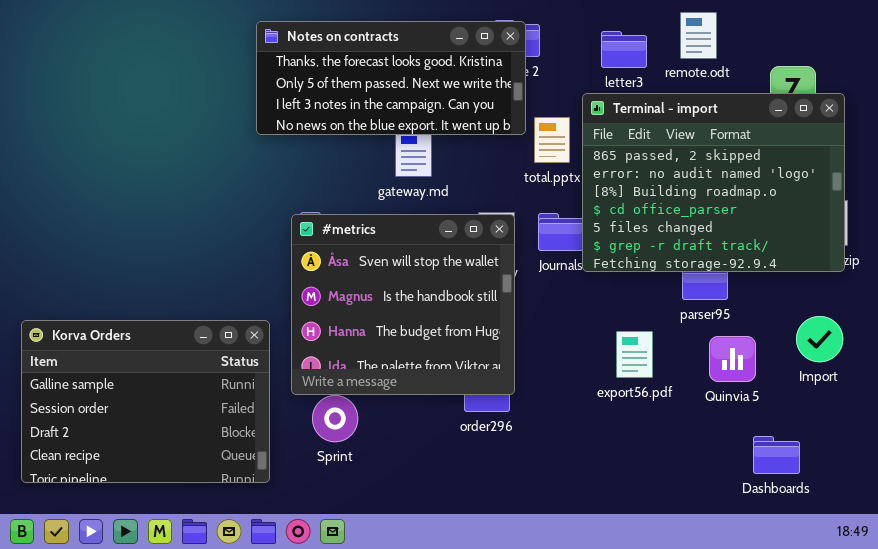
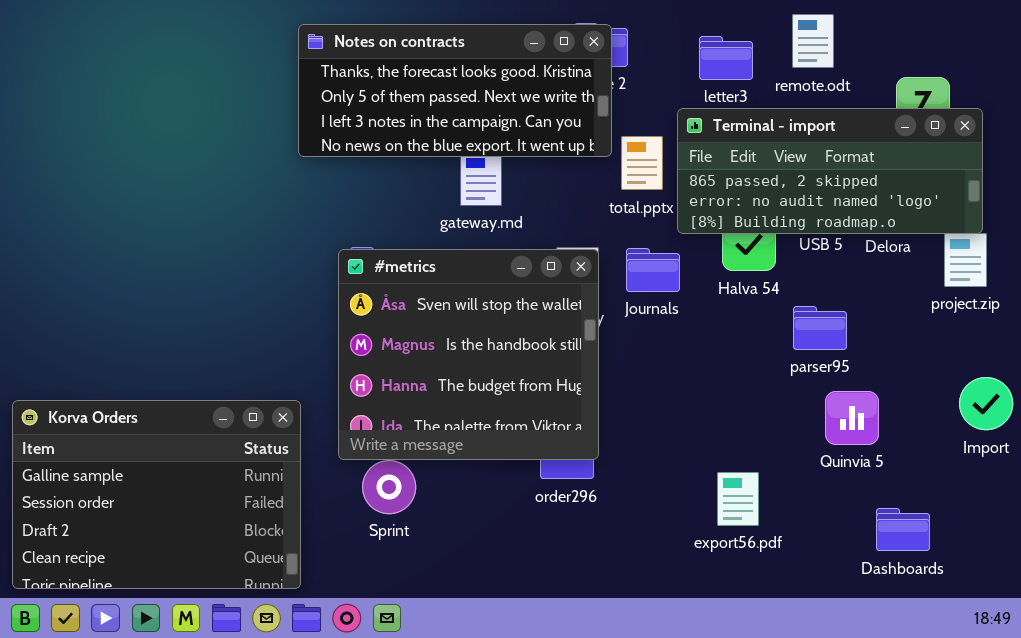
Terminal - import: [582,93,845,272] -> [677,108,983,234], resized
Import: [796,316,843,362] -> [959,377,1013,430], moved
Korva Orders: [21,320,270,483] -> [12,400,301,589], moved
export56.pdf: [616,331,653,378] -> [717,472,759,526], moved

